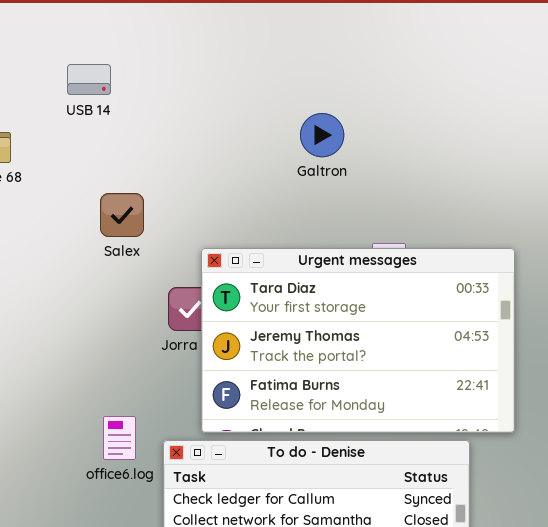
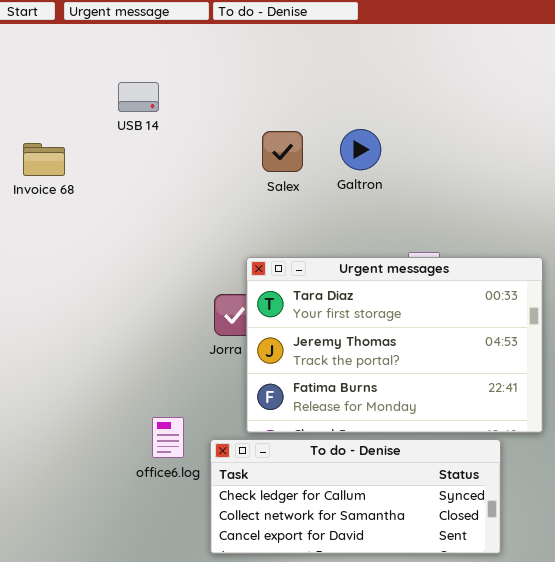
Salex: [100,193,144,237] -> [262,131,303,172], moved

